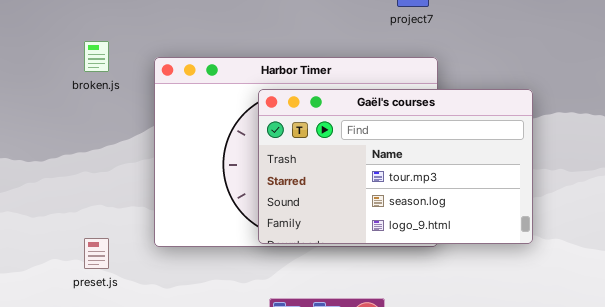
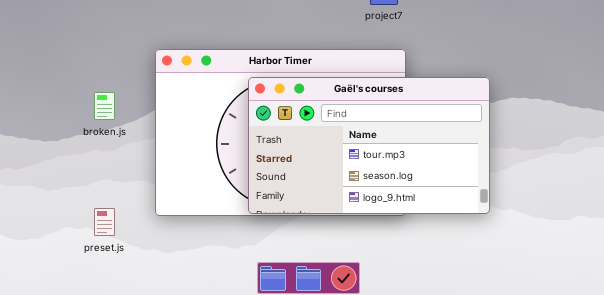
broken.js: [84,41,109,72] -> [94,92,115,120], moved

